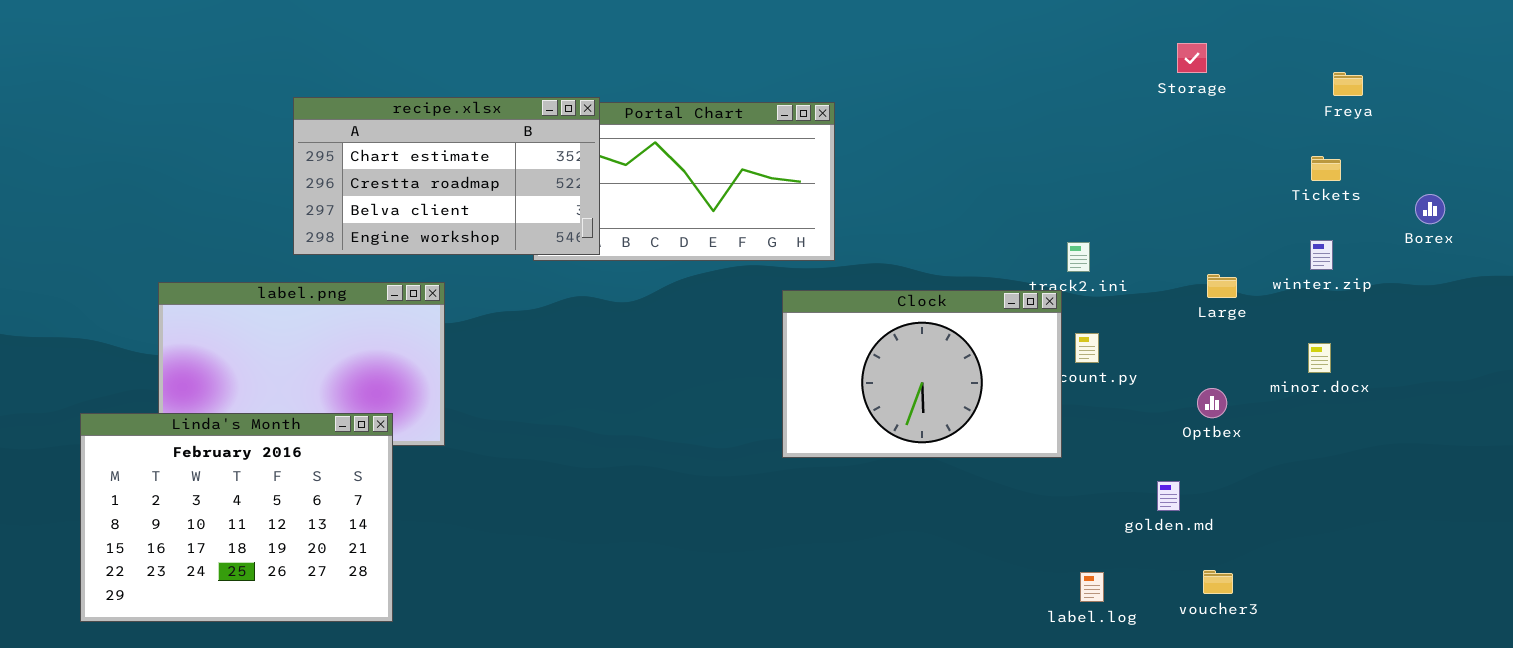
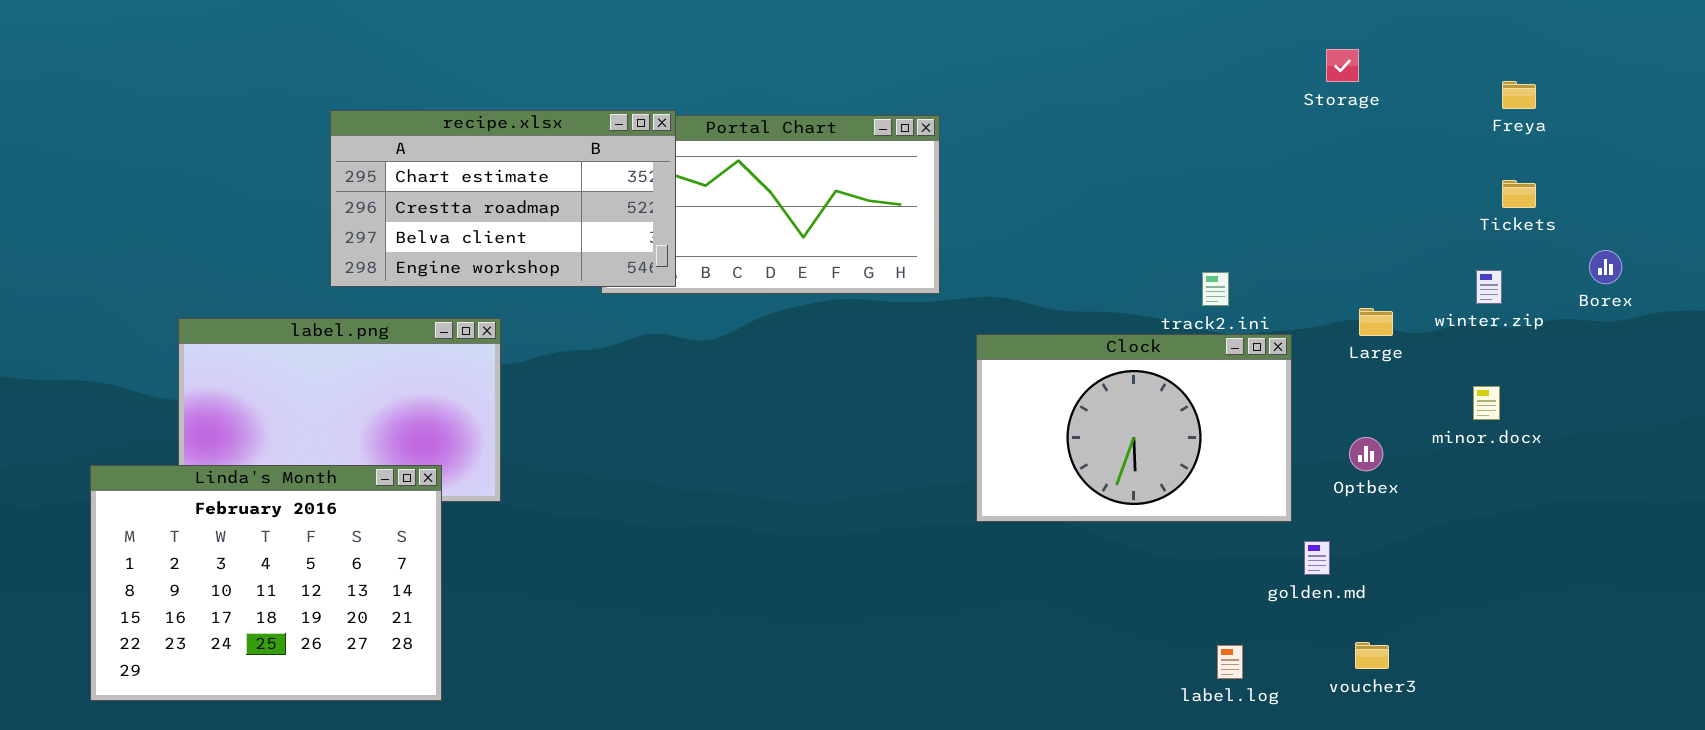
Tickets: [1311,156,1341,181] -> [1502,180,1536,208], moved
Borex: [1415,194,1445,224] -> [1589,250,1622,284], moved
Clock: [782,290,1062,458] -> [976,334,1292,522], moved

